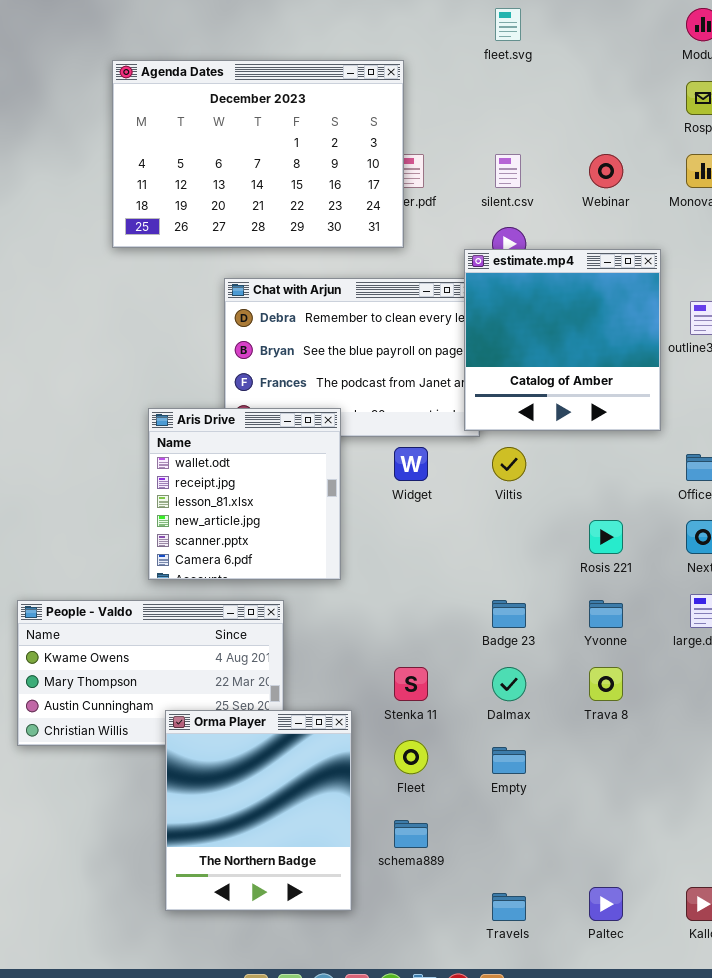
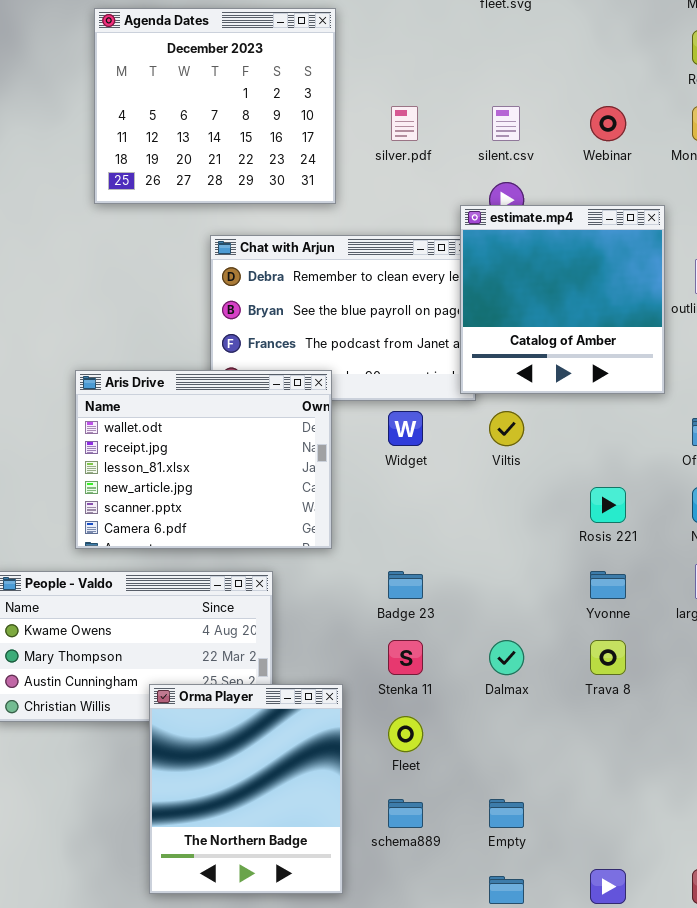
Agenda Dates: [112,60,404,248] -> [94,8,336,204], resized
Aris Drive: [148,408,341,580] -> [75,370,332,549], resized
Badge 23: [492,600,526,628] -> [388,571,423,599], moved
Empty: [492,747,526,774] -> [489,799,524,828], moved

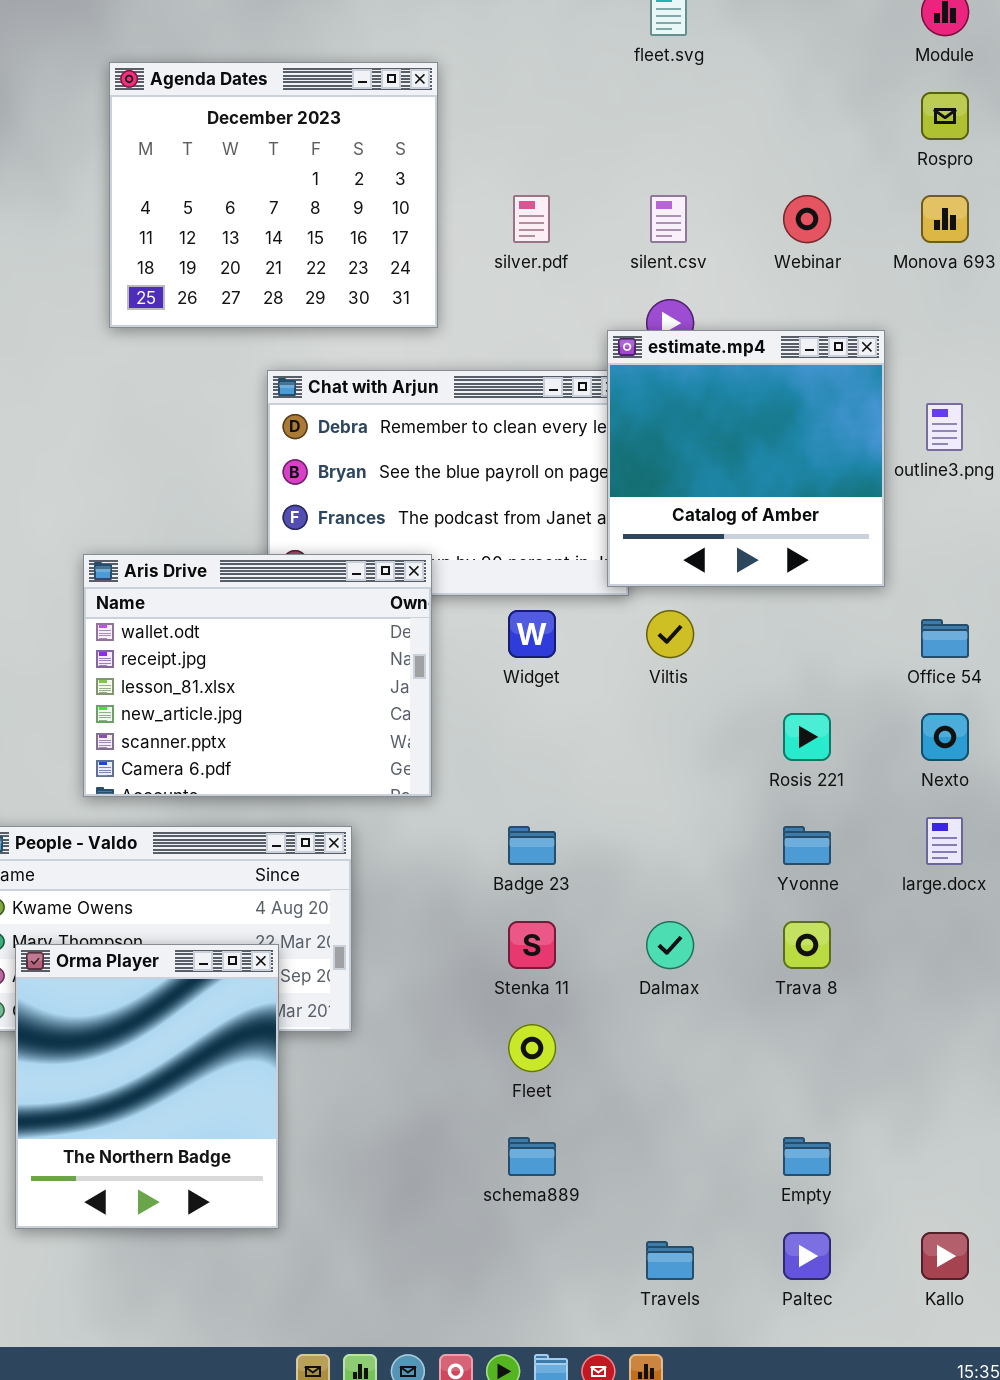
Orma Player: [149,684,343,894] -> [15,944,279,1229], moved
Empty: [489,799,524,828] -> [783,1137,831,1176], moved

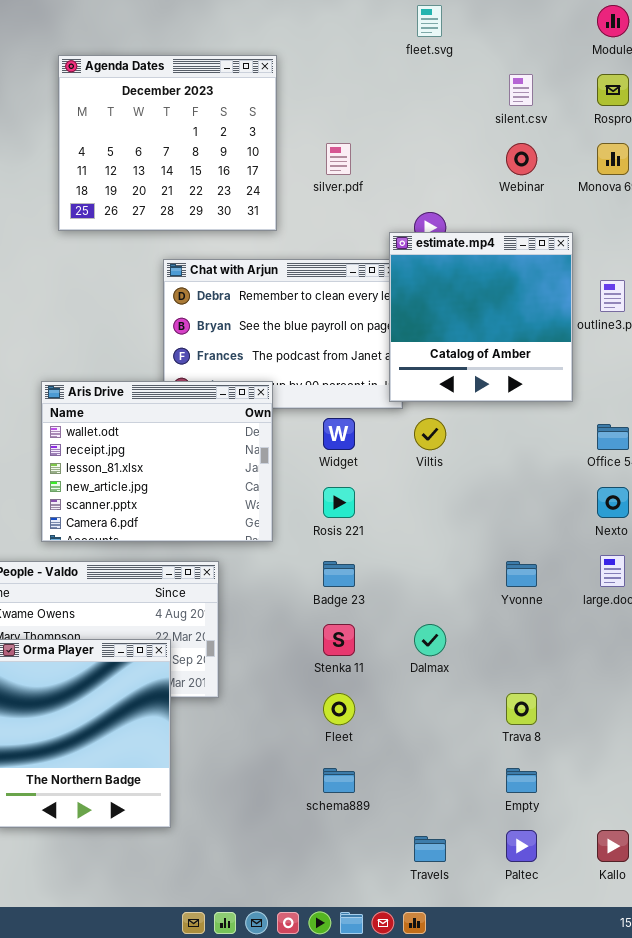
silent.csv: [650,195,687,243] -> [509,74,533,106], moved
Rosis 221: [783,713,831,761] -> [323,487,355,518], moved
Trava 8: [783,921,831,969] -> [506,693,537,725], moved

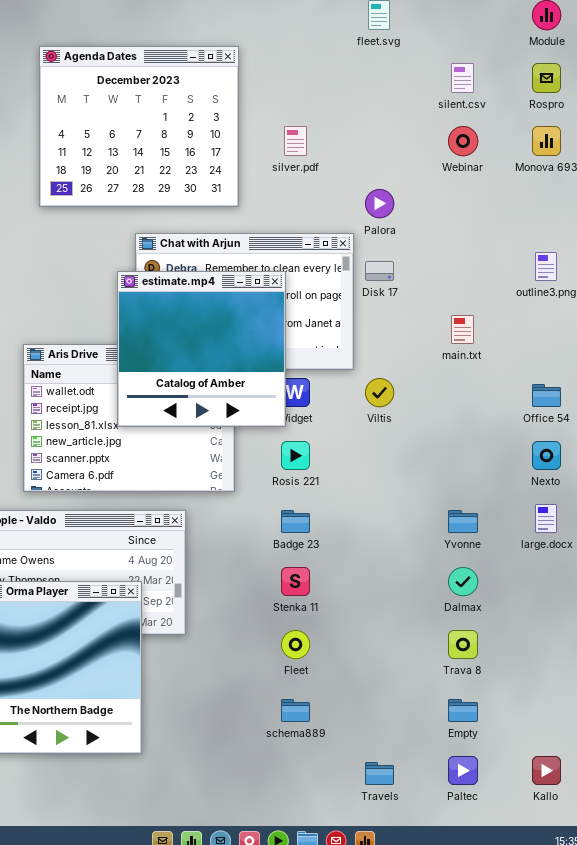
estimate.mp4: [389,232,573,402] -> [117,271,286,427], moved
Dalmax: [414,624,446,656] -> [448,567,478,596], moved

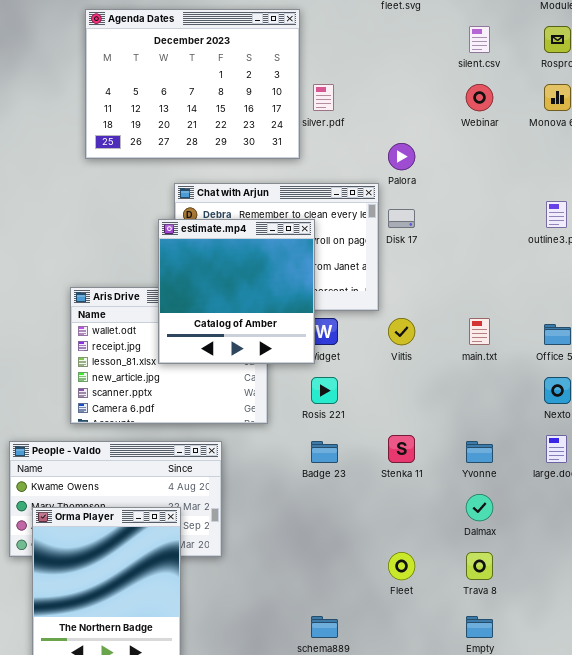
Agenda Dates: [39,46,239,207] -> [85,9,300,159], resized
main.txt: [451,315,474,344] -> [469,318,490,345], moved
Stenka 11: [281,567,310,596] -> [388,435,415,463], moved
Fleet: [281,630,310,659] -> [388,552,415,580], moved

